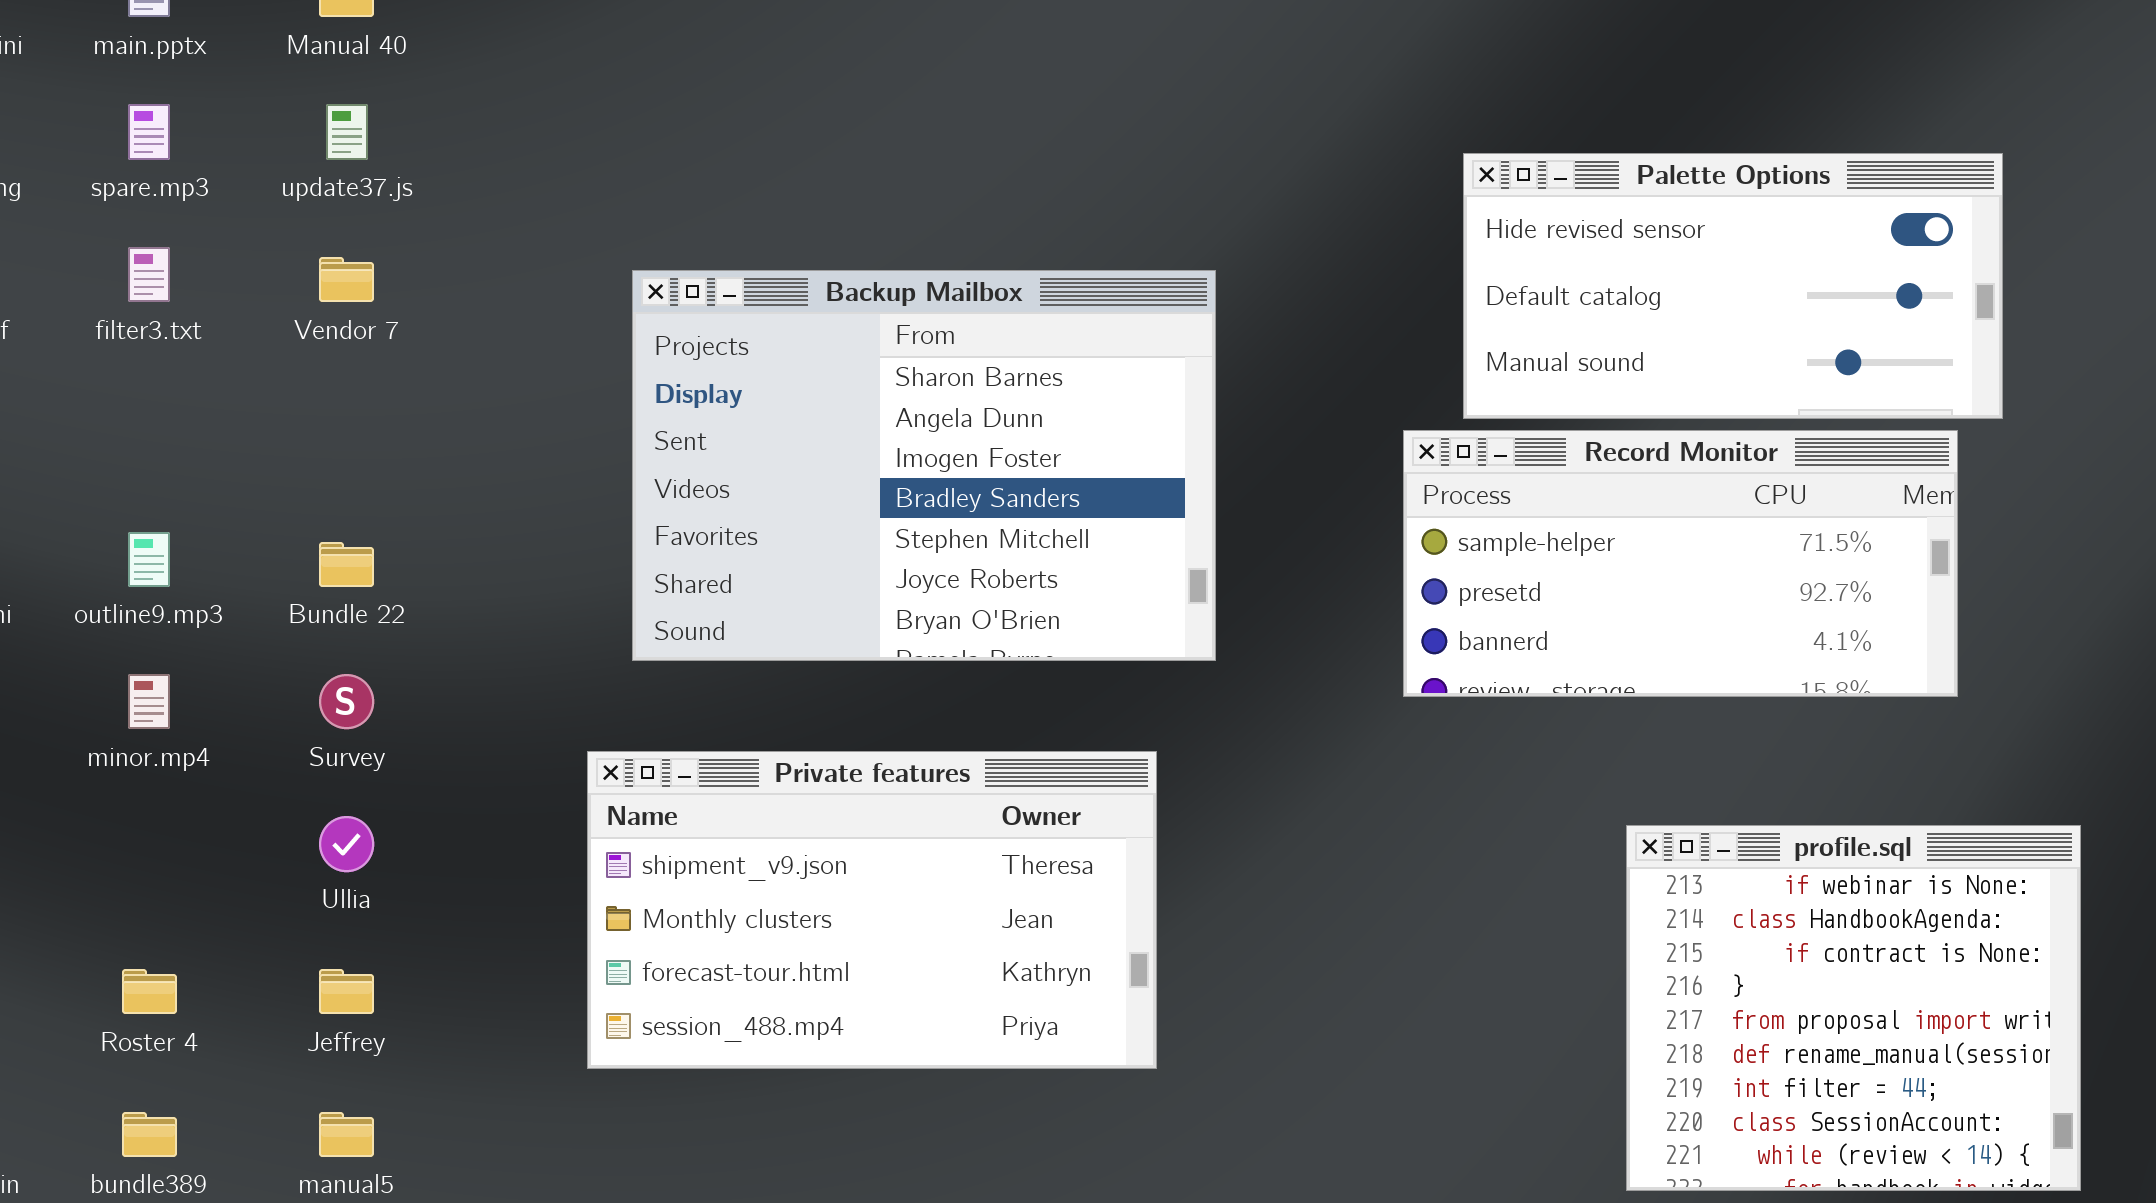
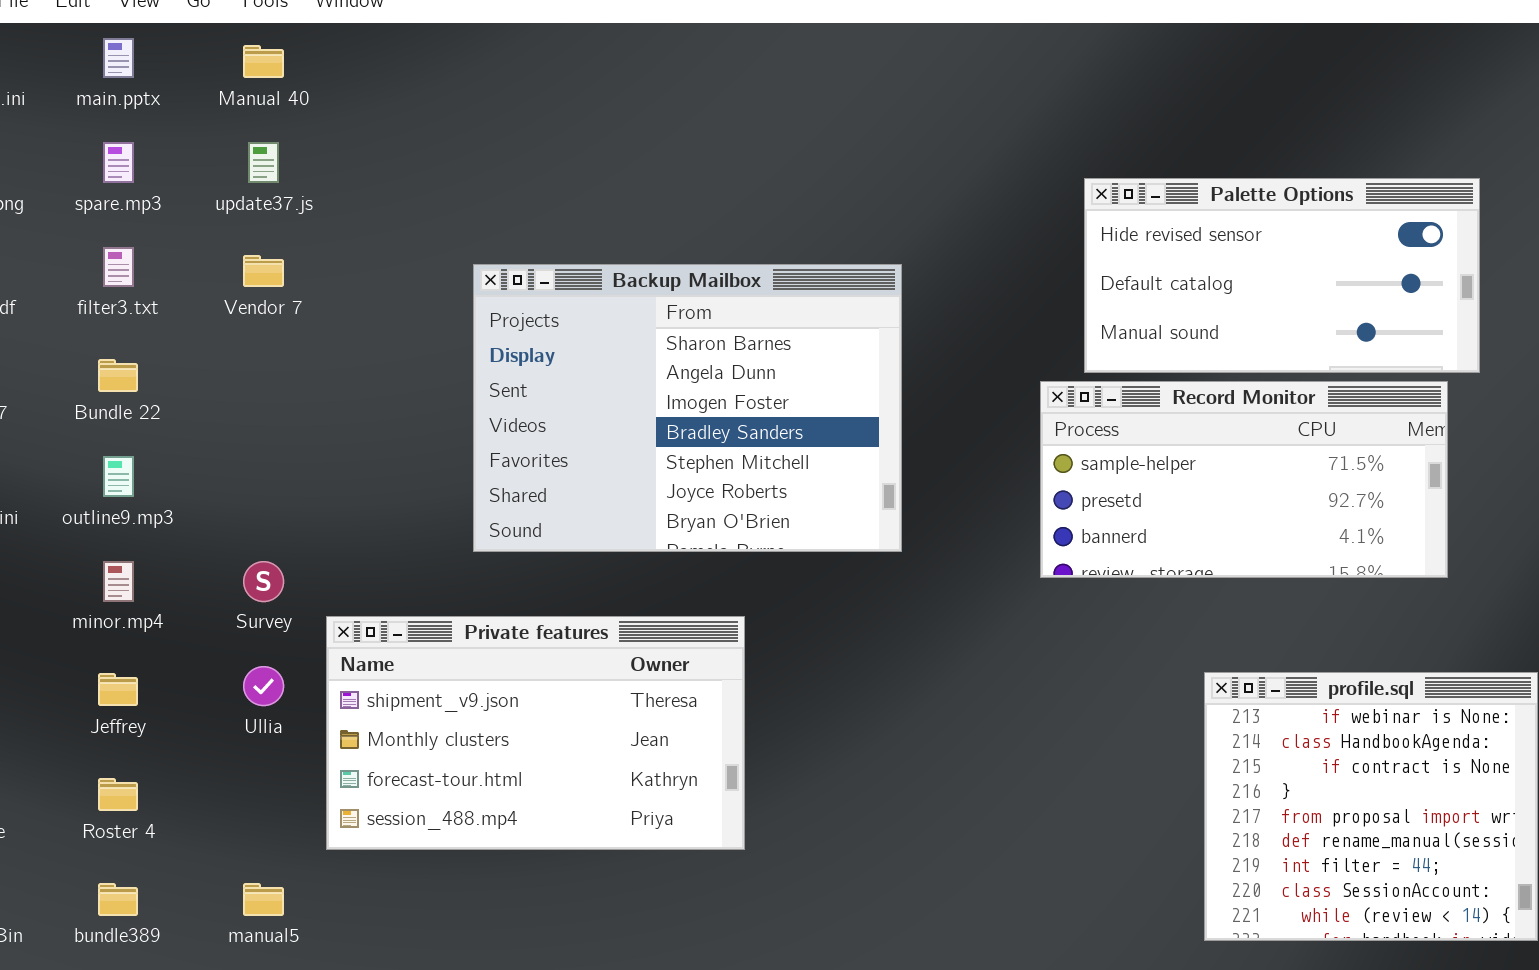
Bundle 22: [319,542,374,587] -> [98,359,138,392], moved
Private features: [587,751,1157,1069] -> [326,616,745,850], moved
Jeffrey: [319,969,374,1014] -> [98,673,138,706], moved

